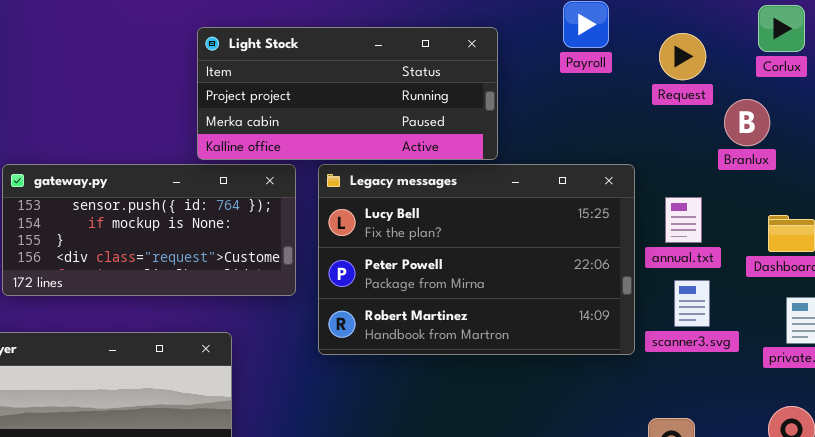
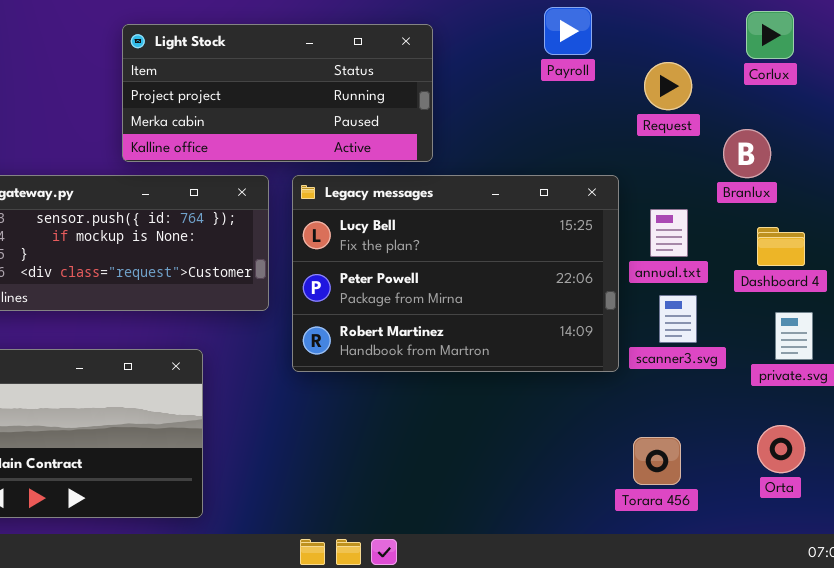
Light Stock: [197,27,498,160] -> [122,24,433,162], moved
Request: [659,33,706,80] -> [644,62,692,110], moved
Branlux: [724,99,770,146] -> [723,129,771,178], moved

